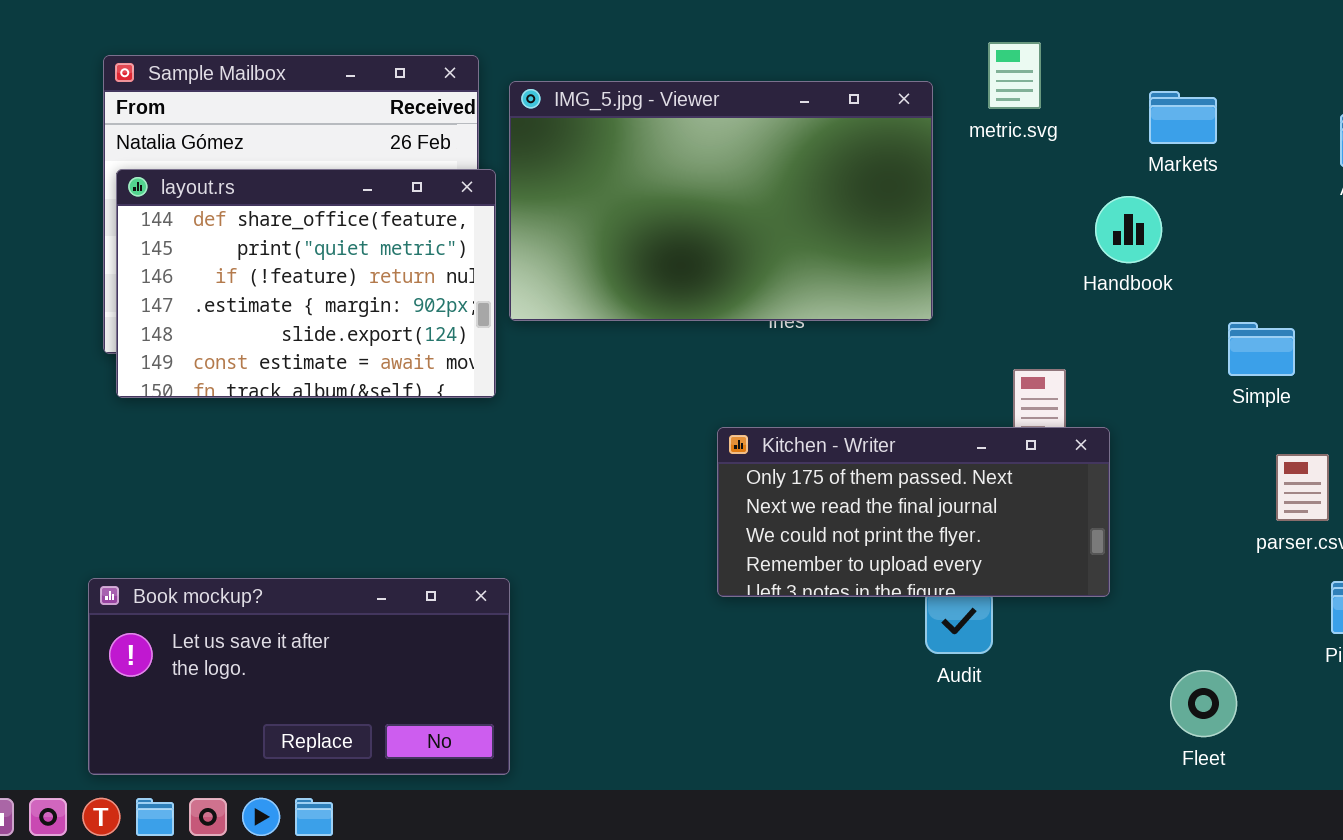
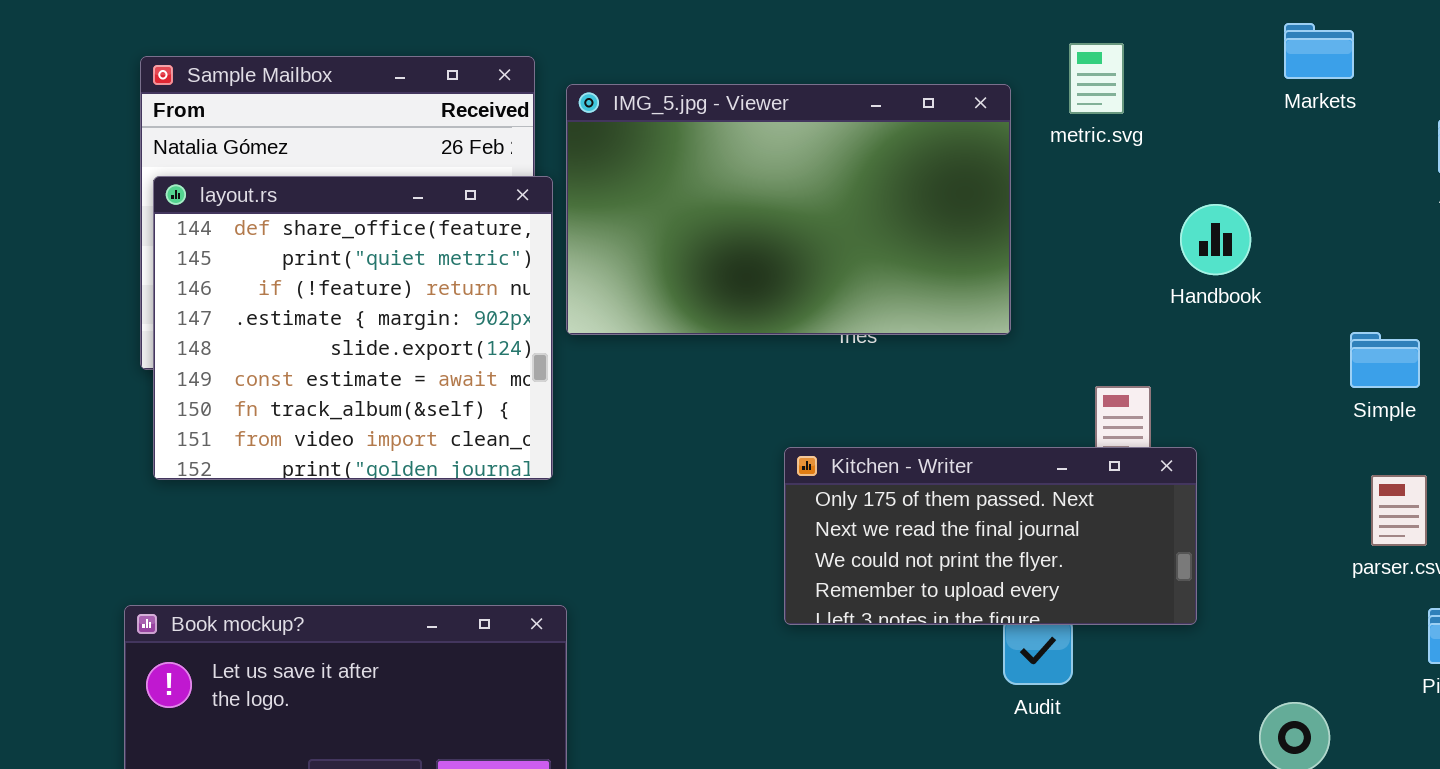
Markets: [1149,91,1217,144] -> [1284,23,1354,79], moved
layout.rs: [116,169,496,398] -> [153,176,553,480], resized
Simple: [1228,322,1295,376] -> [1350,332,1420,388], moved

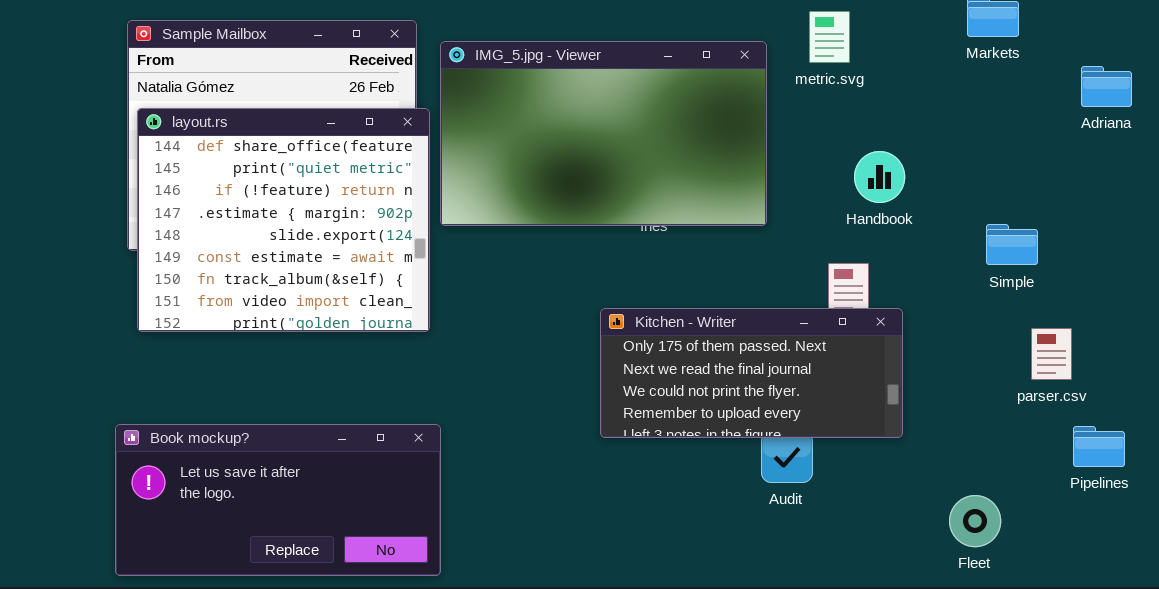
Handbook: [1180,204,1251,275] -> [854,151,905,203], moved
Simple: [1350,332,1420,388] -> [986,224,1038,265], moved

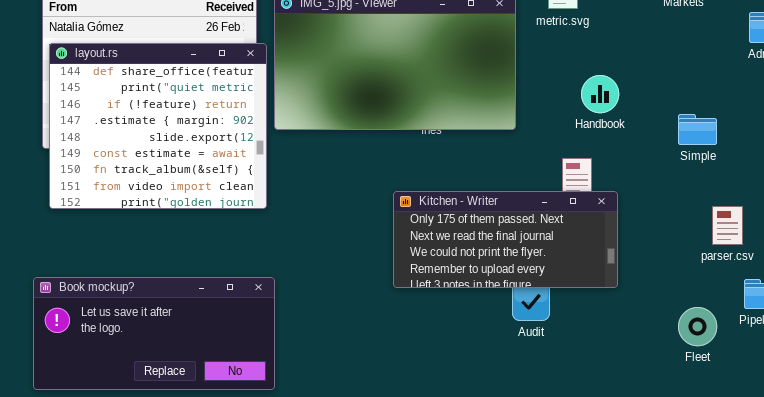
Simple: [986,224,1038,265] -> [678,114,717,145], moved
Fleet: [949,495,1001,547] -> [678,307,717,346], moved

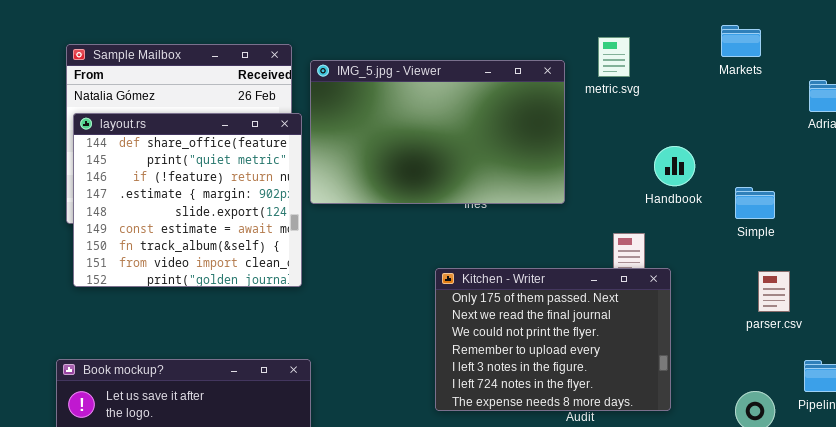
Handbook: [581,75,619,113] -> [654,146,695,186], moved
Kitchen - Writer: [393,191,618,288] -> [435,268,671,411], resized
parser.csv: [712,206,743,245] -> [758,271,790,312], moved

